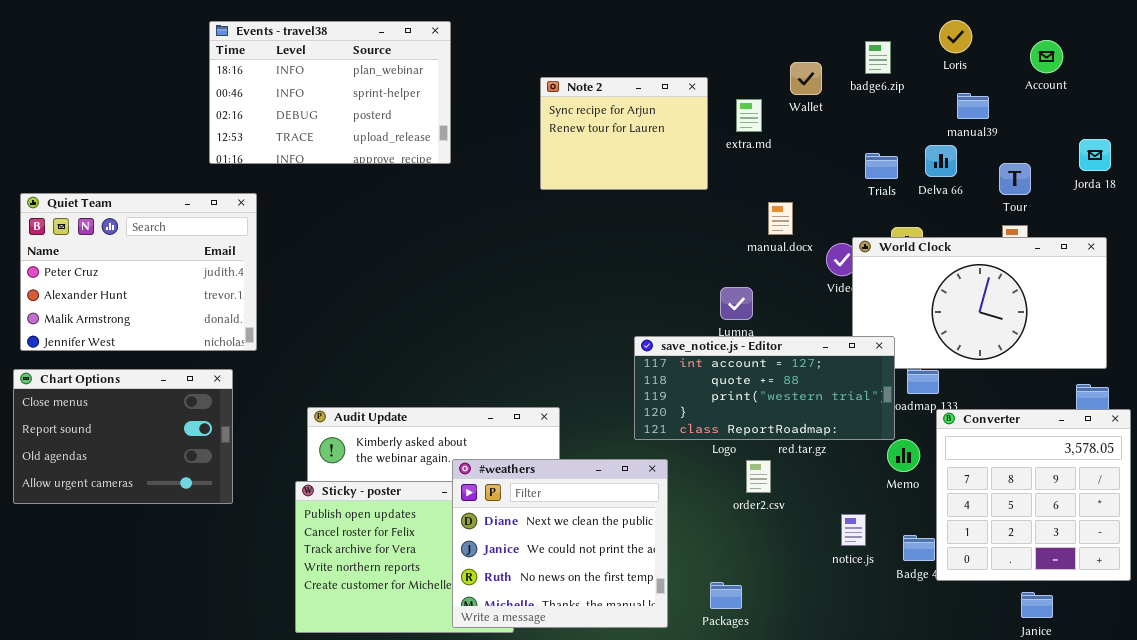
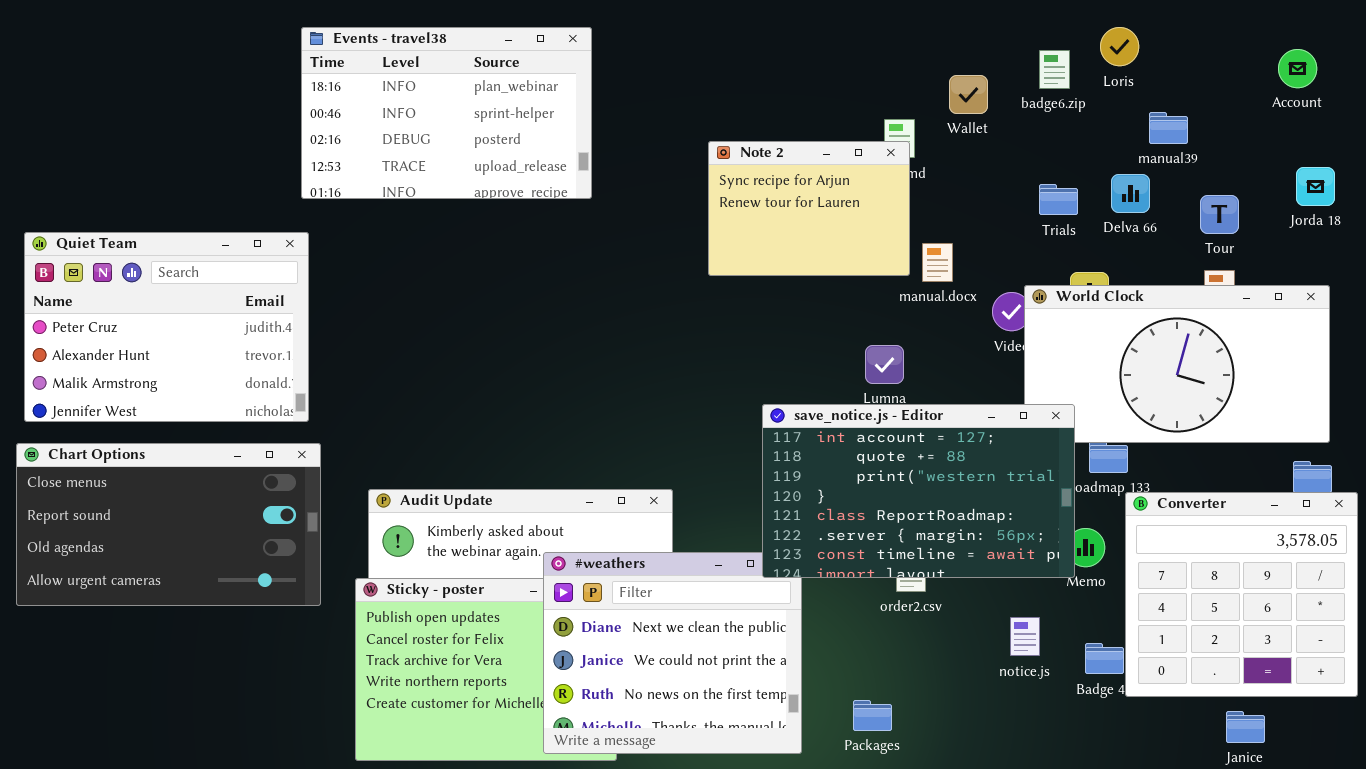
Loris: [939,20,972,53] -> [1100,27,1139,66], moved
Events - travel38: [209,21,451,164] -> [301,27,592,199], moved
Account: [1030,40,1063,73] -> [1278,49,1317,88], moved
Note 2: [540,77,708,190] -> [708,141,910,276], moved
save_notice.js - Editor: [634,336,895,440] -> [762,404,1075,578], resized
Chart Options: [13,369,233,504] -> [16,443,321,606], resized

